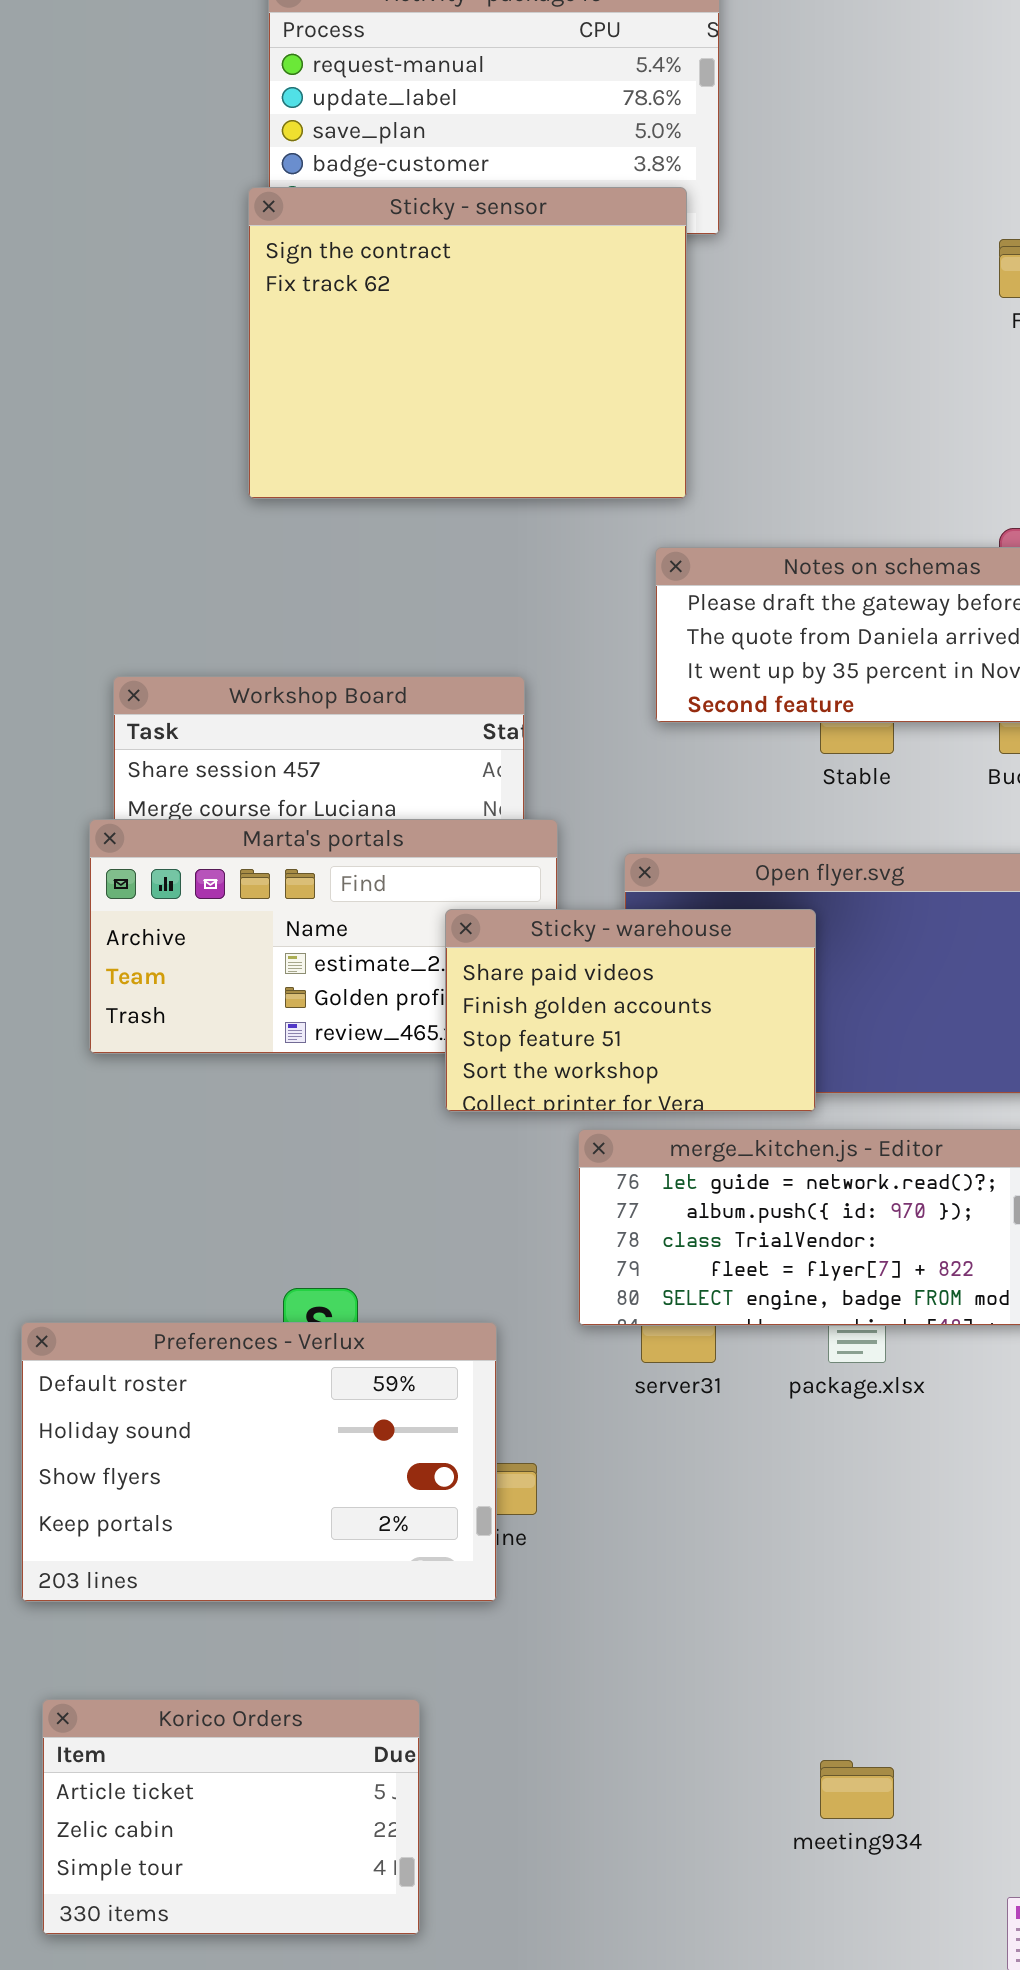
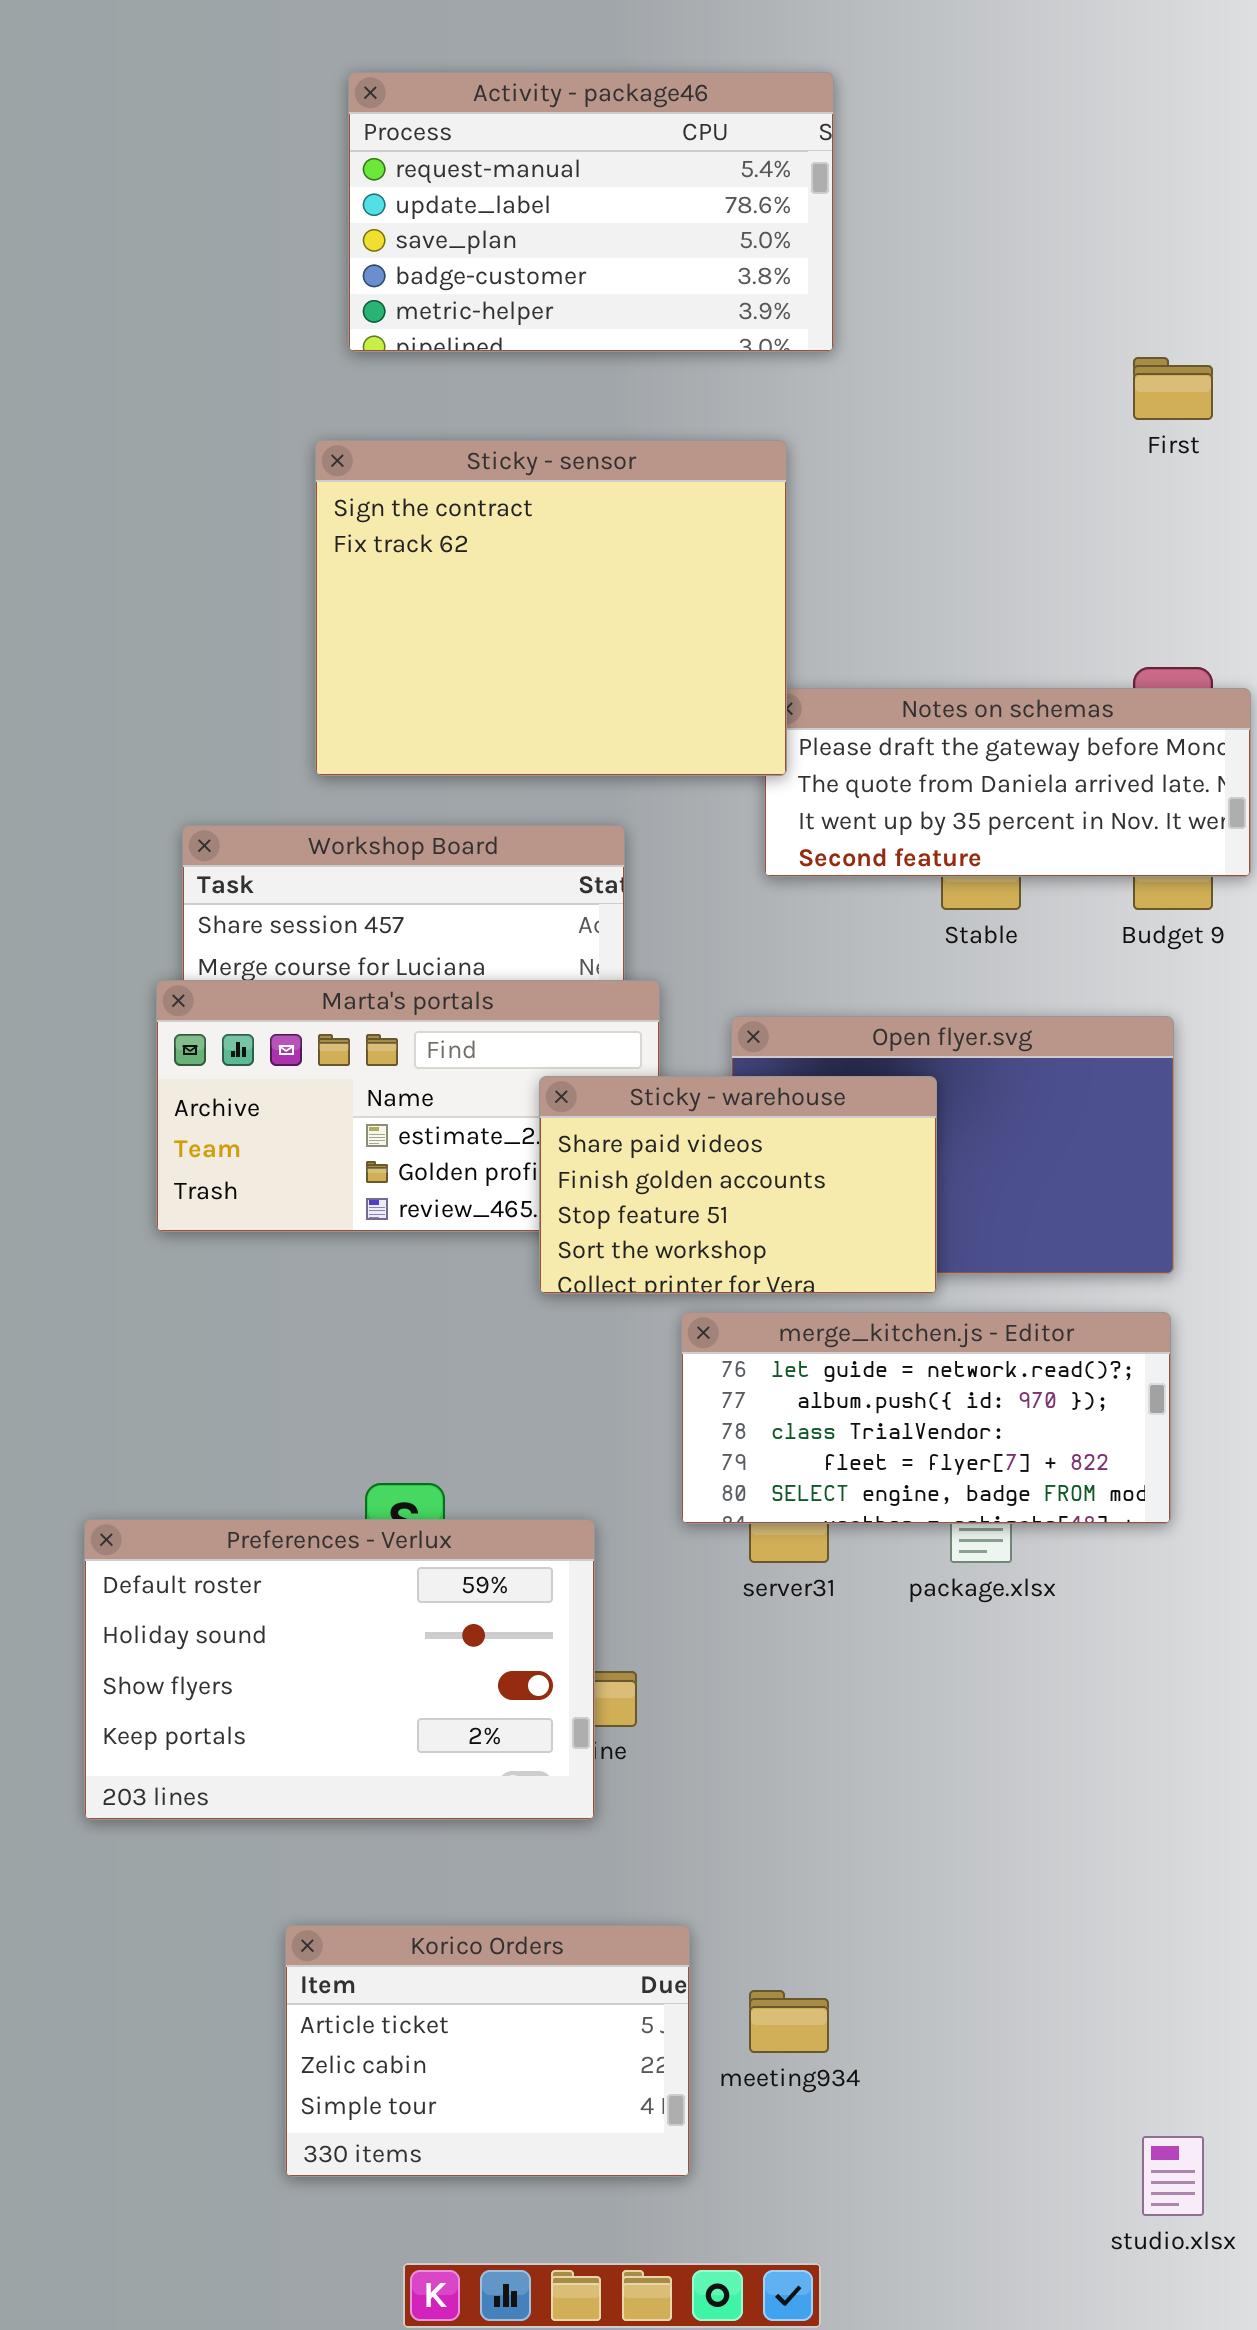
Sticky - sensor: [248,187,687,499] -> [315,440,787,776], moved
Korico Orders: [42,1699,420,1935] -> [285,1925,690,2177], moved
meeting934: [820,1760,894,1819] -> [749,1990,829,2053], moved

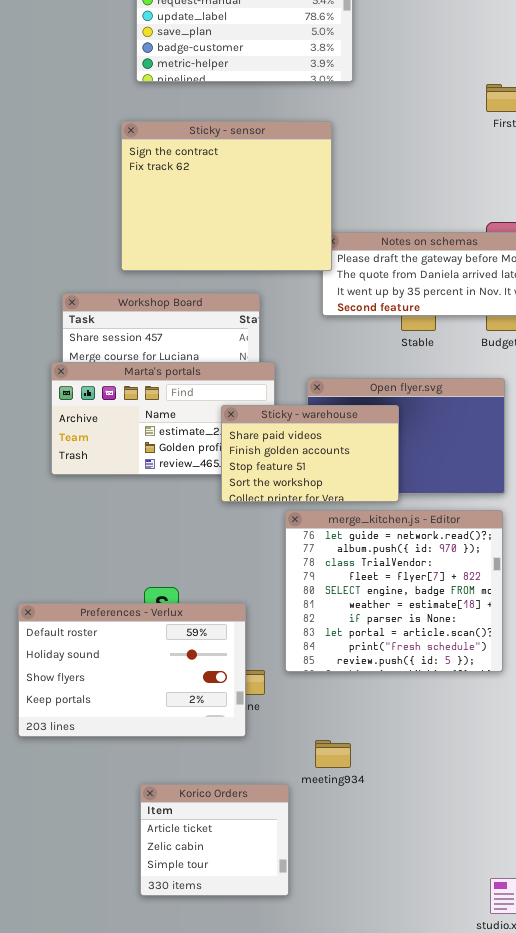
merge_kitchen.js - Editor: [681,1312,1171,1524] -> [285,510,503,672], resized
Korico Orders: [285,1925,690,2177] -> [140,784,289,896], resized
meeting934: [749,1990,829,2053] -> [315,740,351,768], moved

